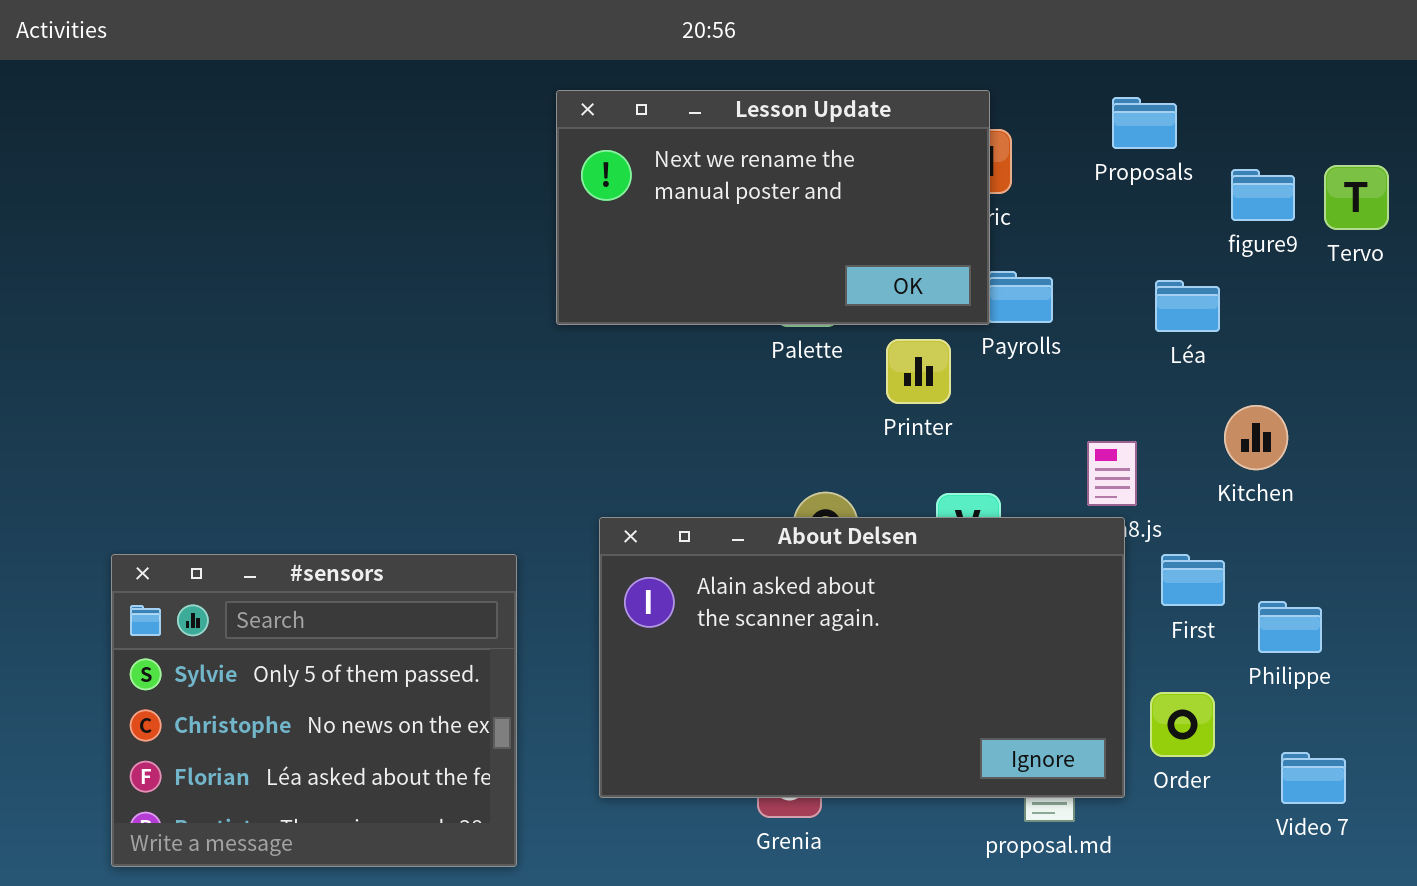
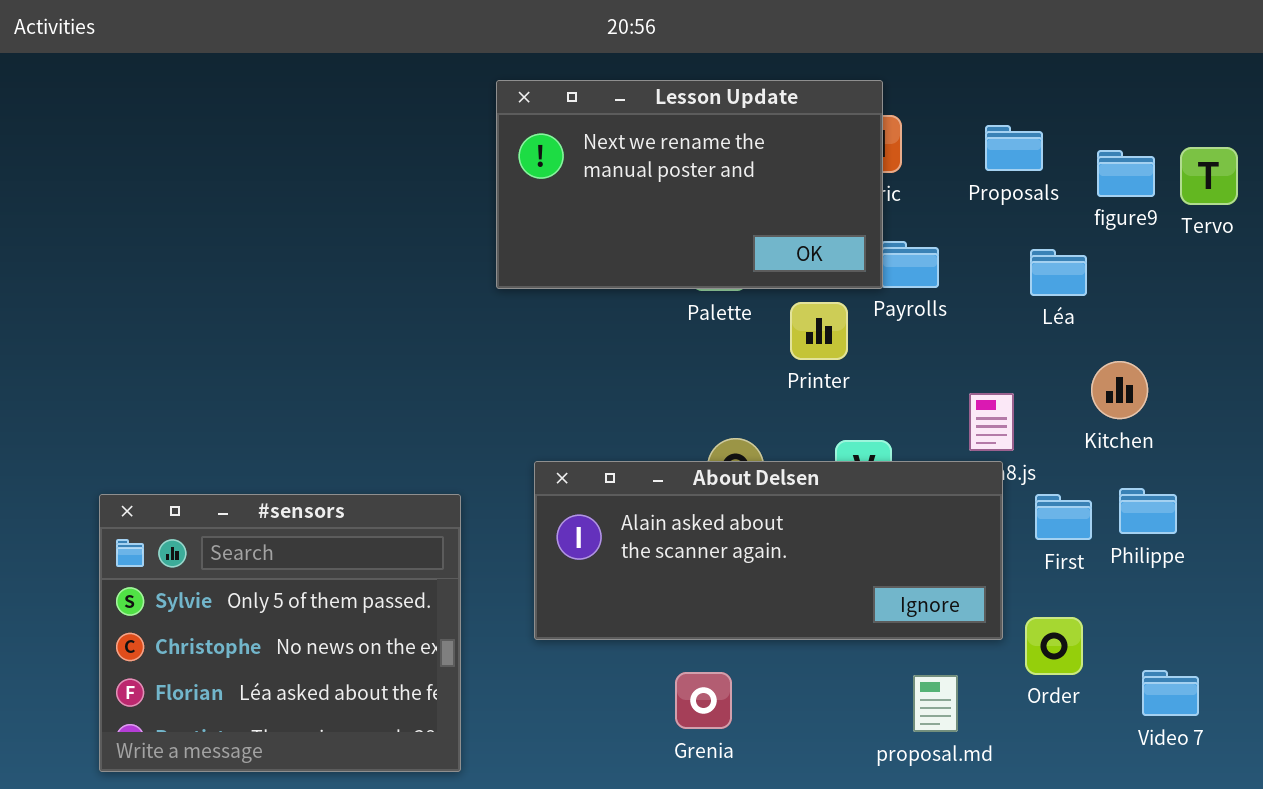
Proposals: [1112,97,1177,149] -> [985,125,1043,171], moved
About Delsen: [599,517,1125,798] -> [534,461,1003,640], resized
Philippe: [1258,601,1322,653] -> [1119,488,1177,534], moved

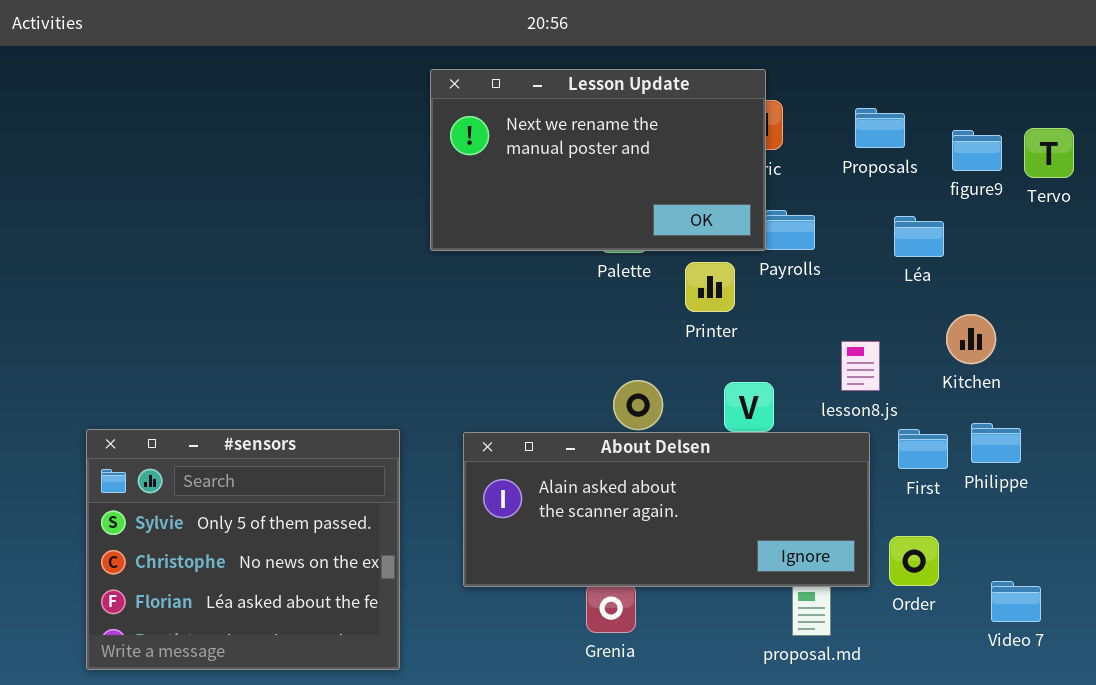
About Delsen: [534,461,1003,640] -> [463,432,870,587], moved

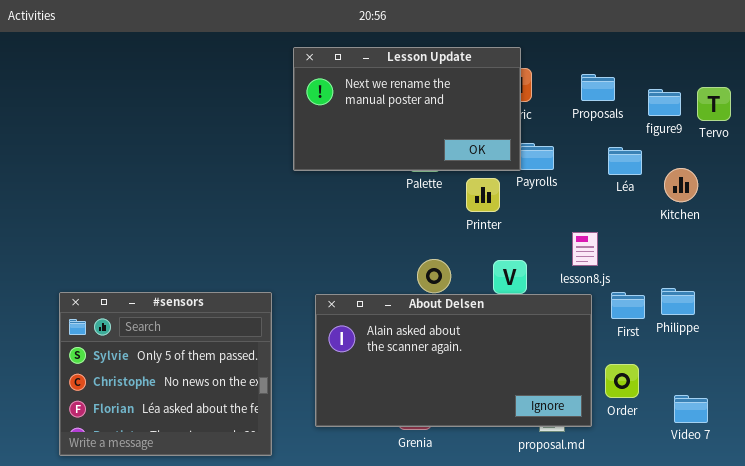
Kitchen: [946,314,996,364] -> [664,168,698,202], moved
About Delsen: [463,432,870,587] -> [315,294,592,427], resized

